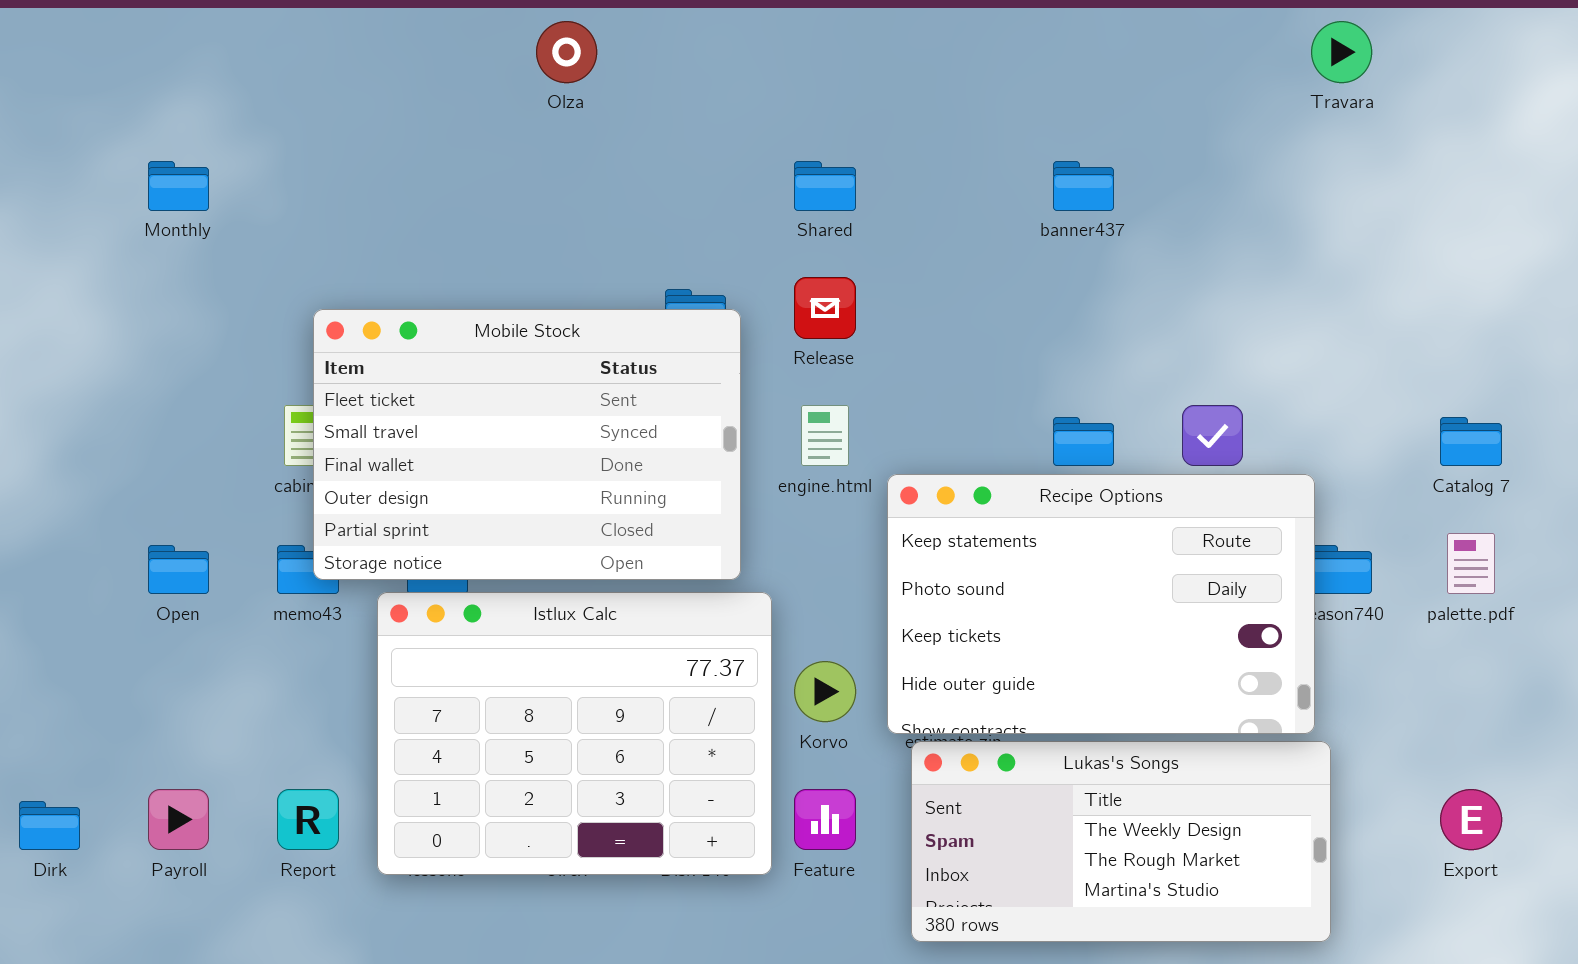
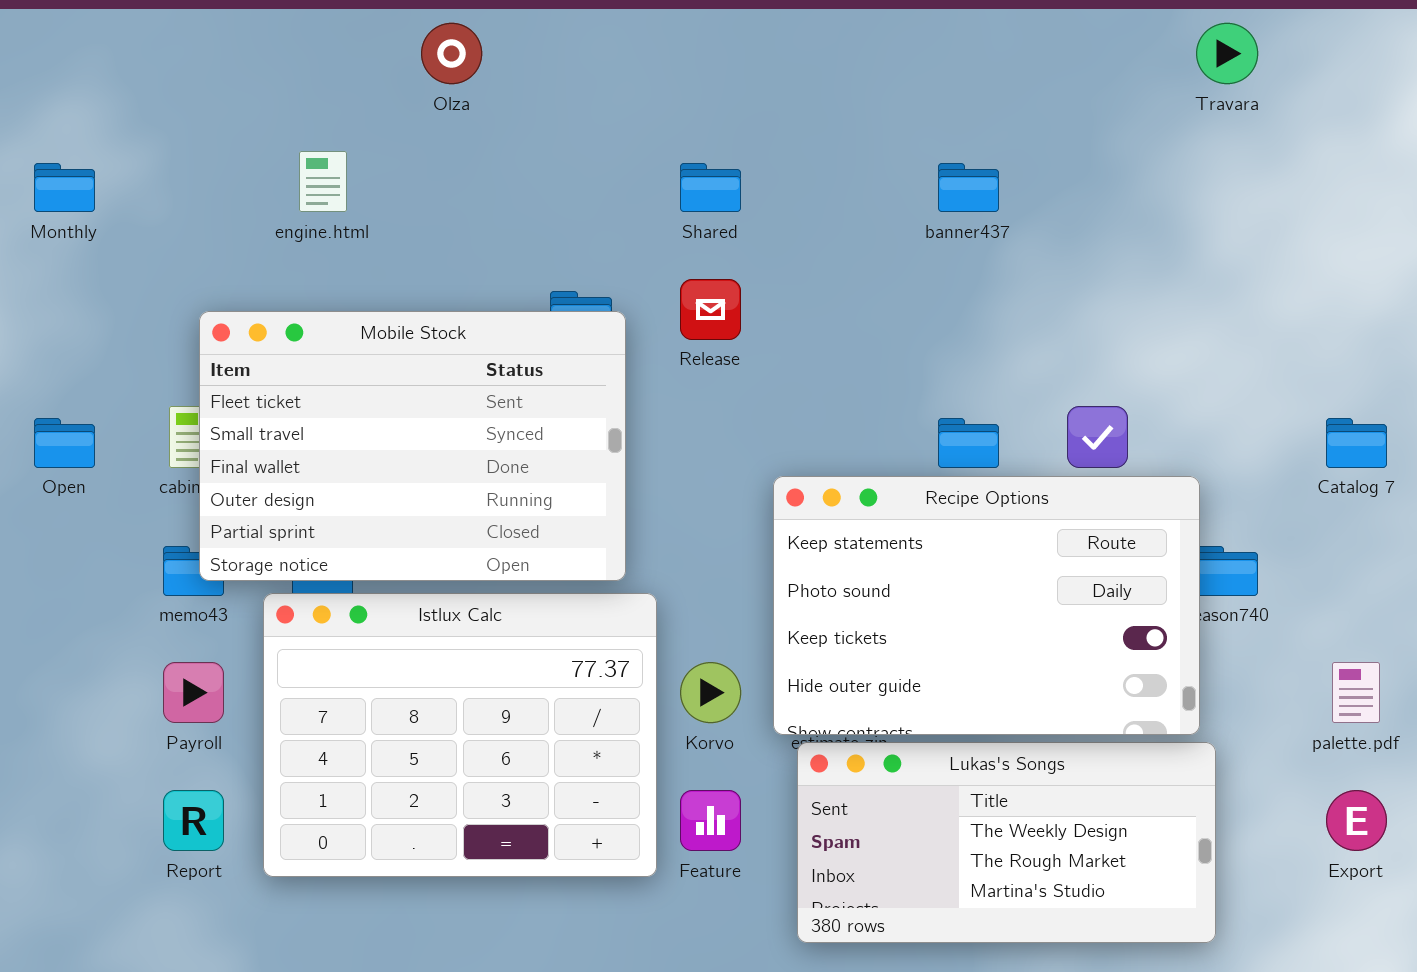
engine.html: [801,405,849,466] -> [299,151,347,212], moved
palette.pdf: [1447,533,1495,594] -> [1332,662,1380,723], moved
Open: [148,545,209,594] -> [34,418,95,468], moved
Payroll: [148,789,209,850] -> [163,662,224,723], moved

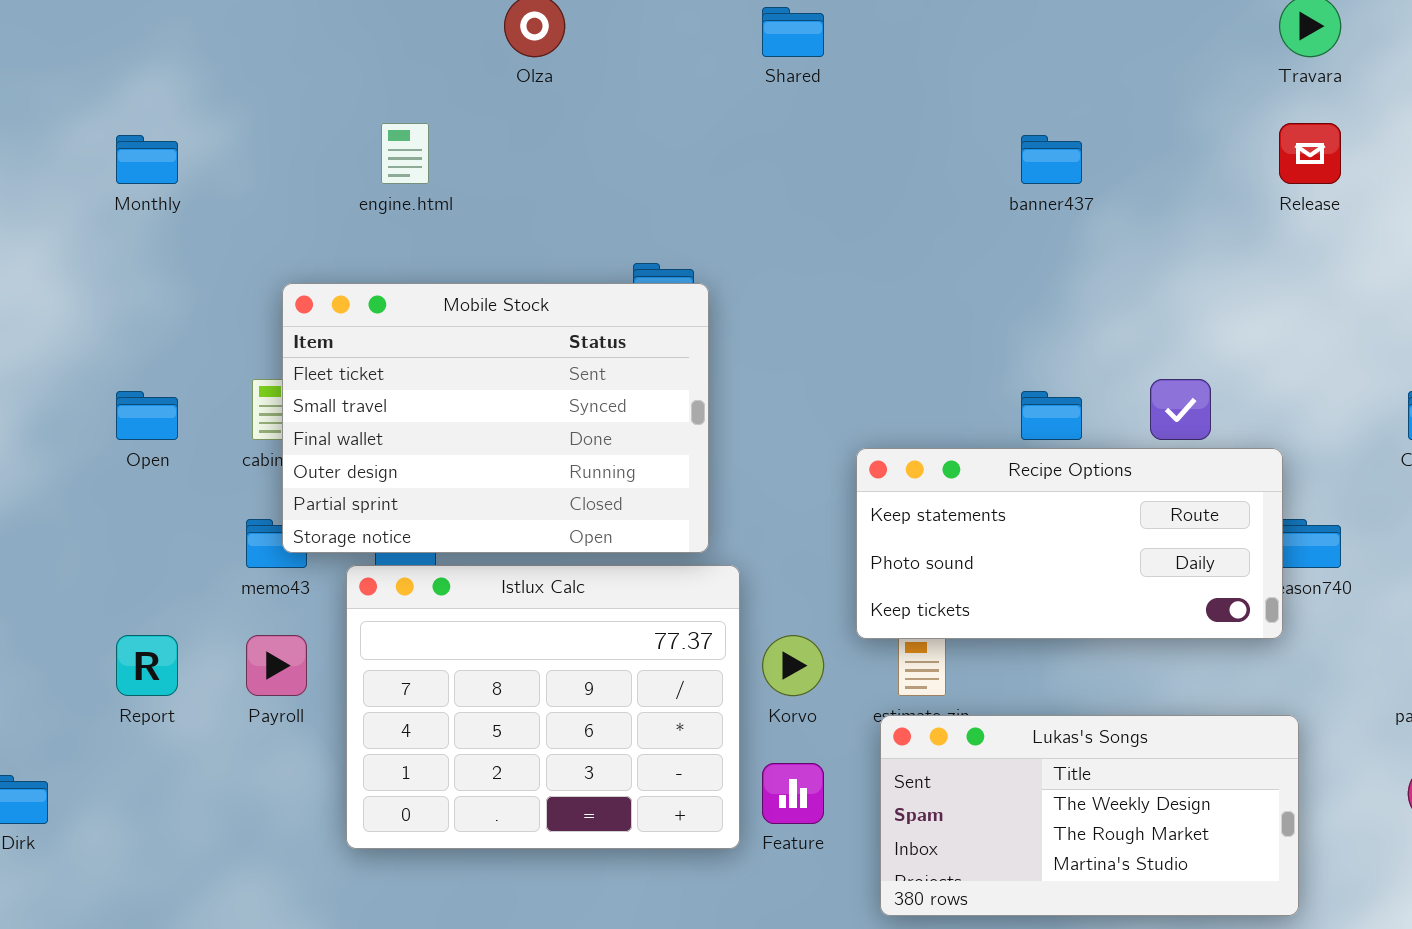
Shared: [680,163,741,212] -> [762,7,824,57], moved
Release: [680,279,741,340] -> [1279,123,1341,184], moved
Recipe Options: [773,476,1200,735] -> [856,448,1283,639], resized
Report: [163,790,224,851] -> [116,635,178,696], moved

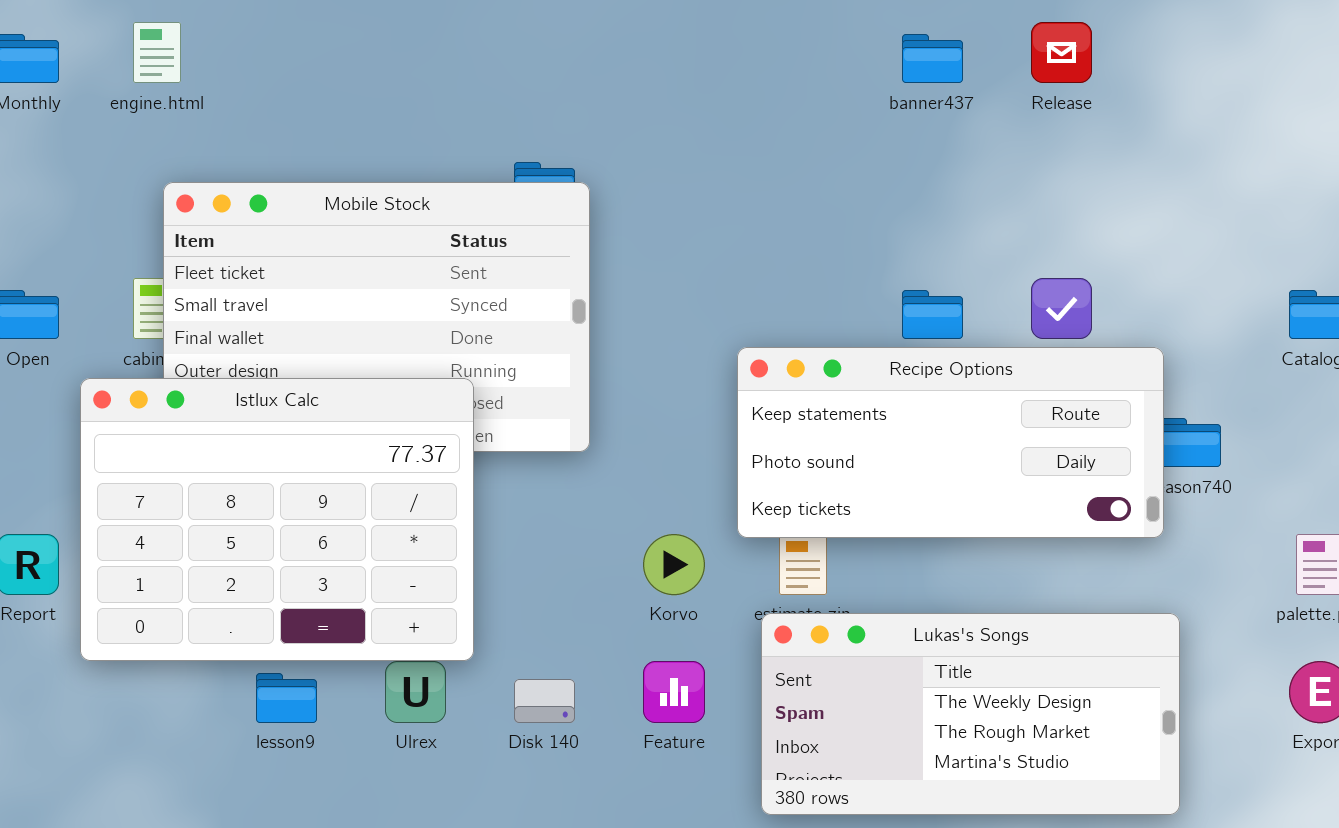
engine.html: [381,123,429,184] -> [133,22,181,83], moved
Release: [1279,123,1341,184] -> [1031,22,1092,83], moved
Istlux Calc: [346,565,740,849] -> [80,378,474,661], moved

